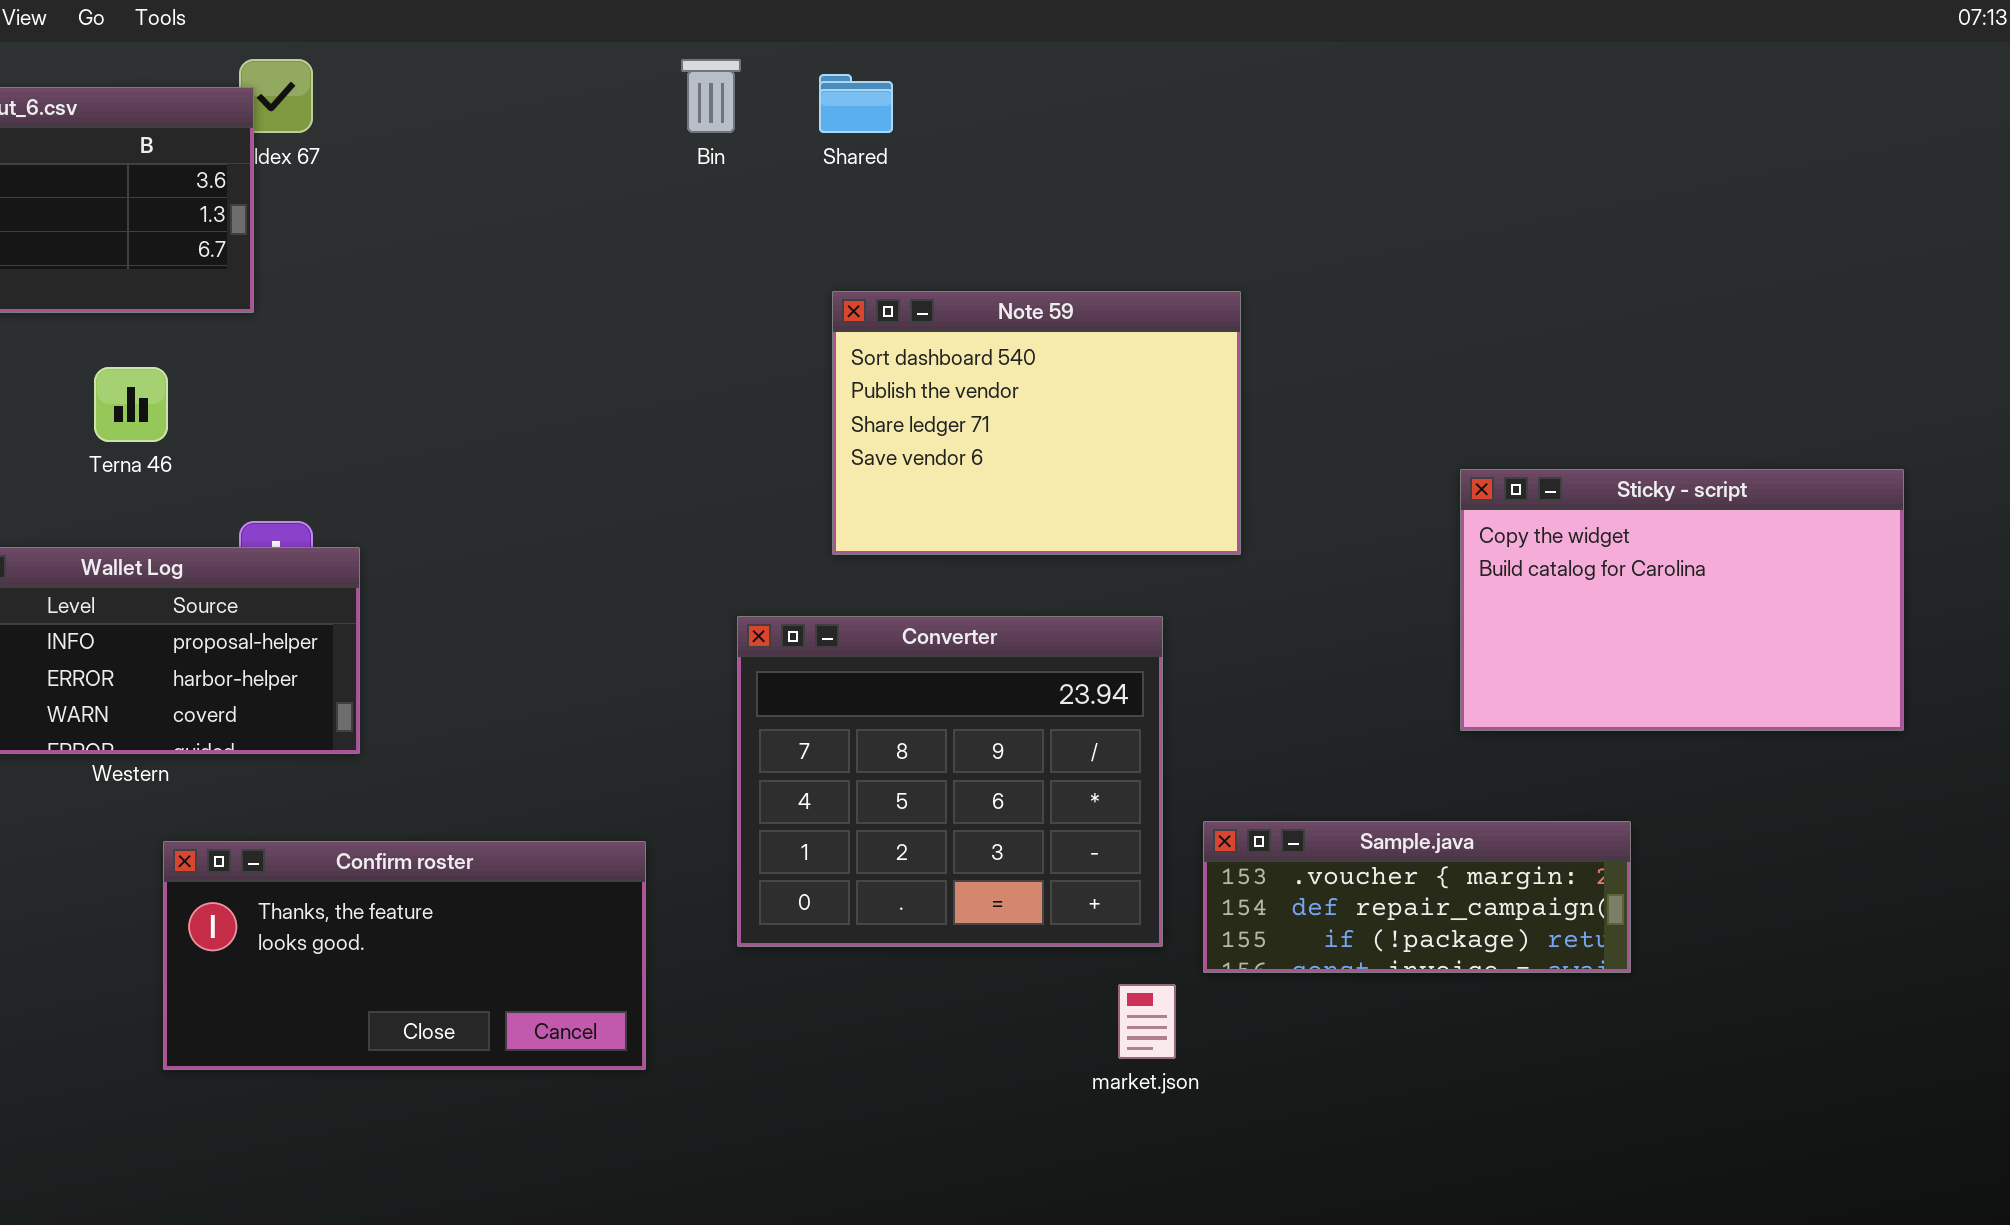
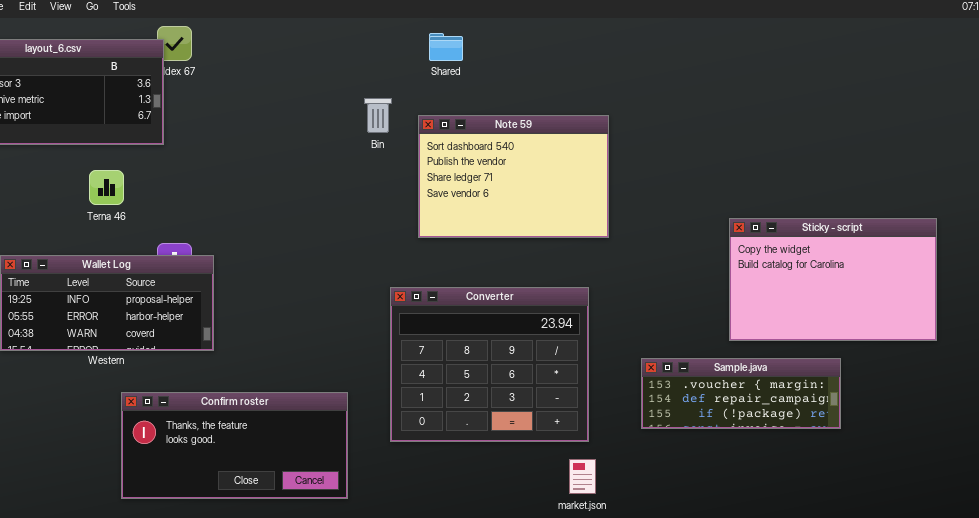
Bin: [681,59,741,133] -> [364,98,392,133], moved
Note 59: [832,291,1241,555] -> [418,115,609,238], moved
Sample.java: [1203,821,1631,973] -> [641,358,841,429], moved

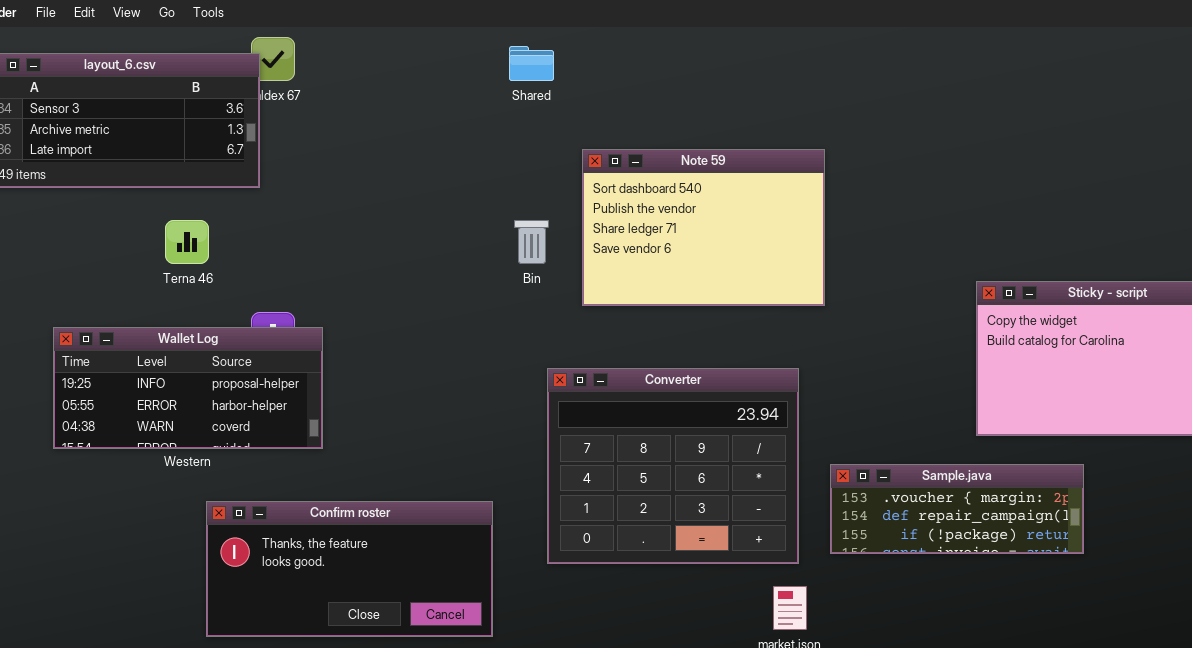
Shared: [429,33,463,61] -> [509,46,554,81], moved
Bin: [364,98,392,133] -> [514,220,549,264], moved
Sample.java: [641,358,841,429] -> [830,464,1084,554], moved

